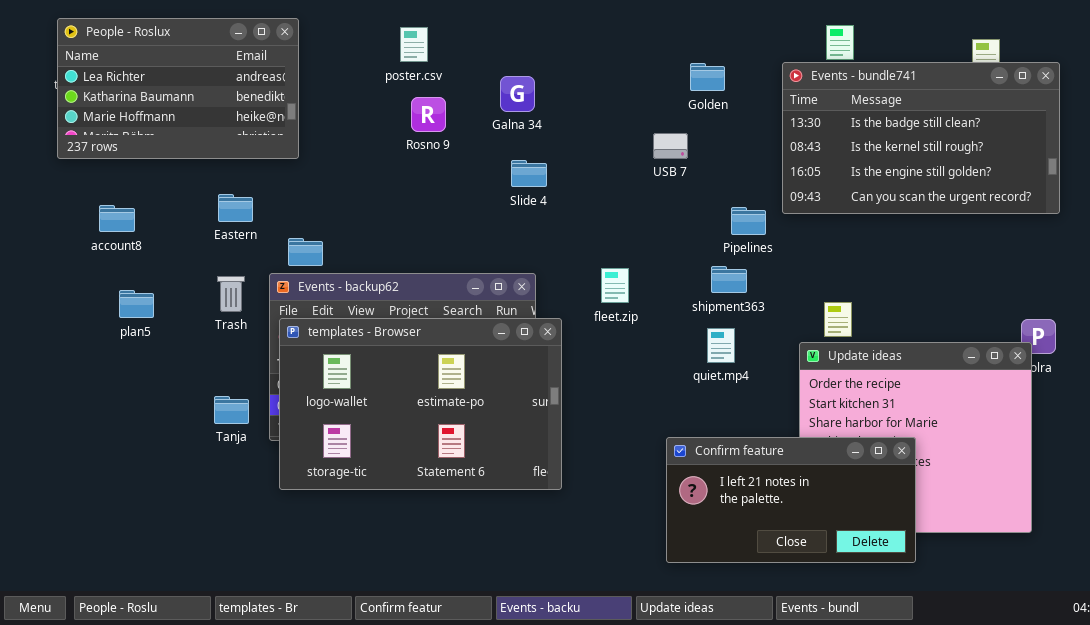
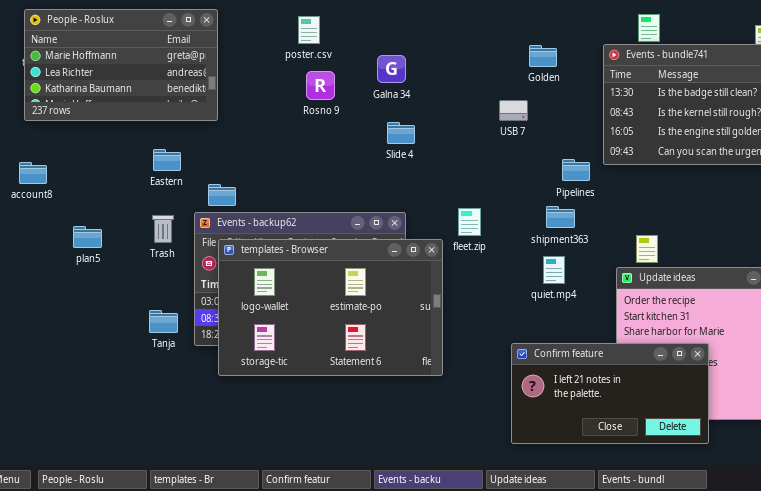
People - Roslux: [57,18,299,159] -> [24,9,218,121], scrolled up 1 row
account8: [99,205,135,232] -> [19,162,47,184], moved
templates - Browser: [279,318,562,490] -> [218,239,443,376], moved

